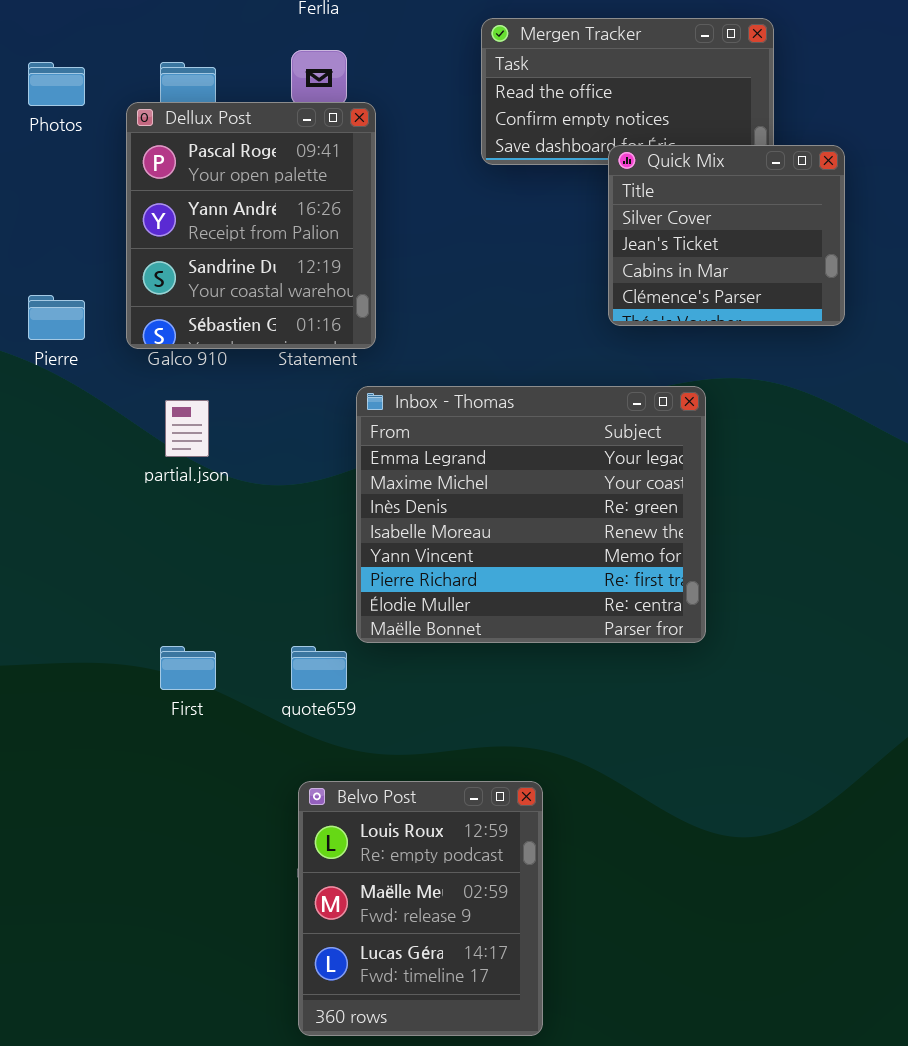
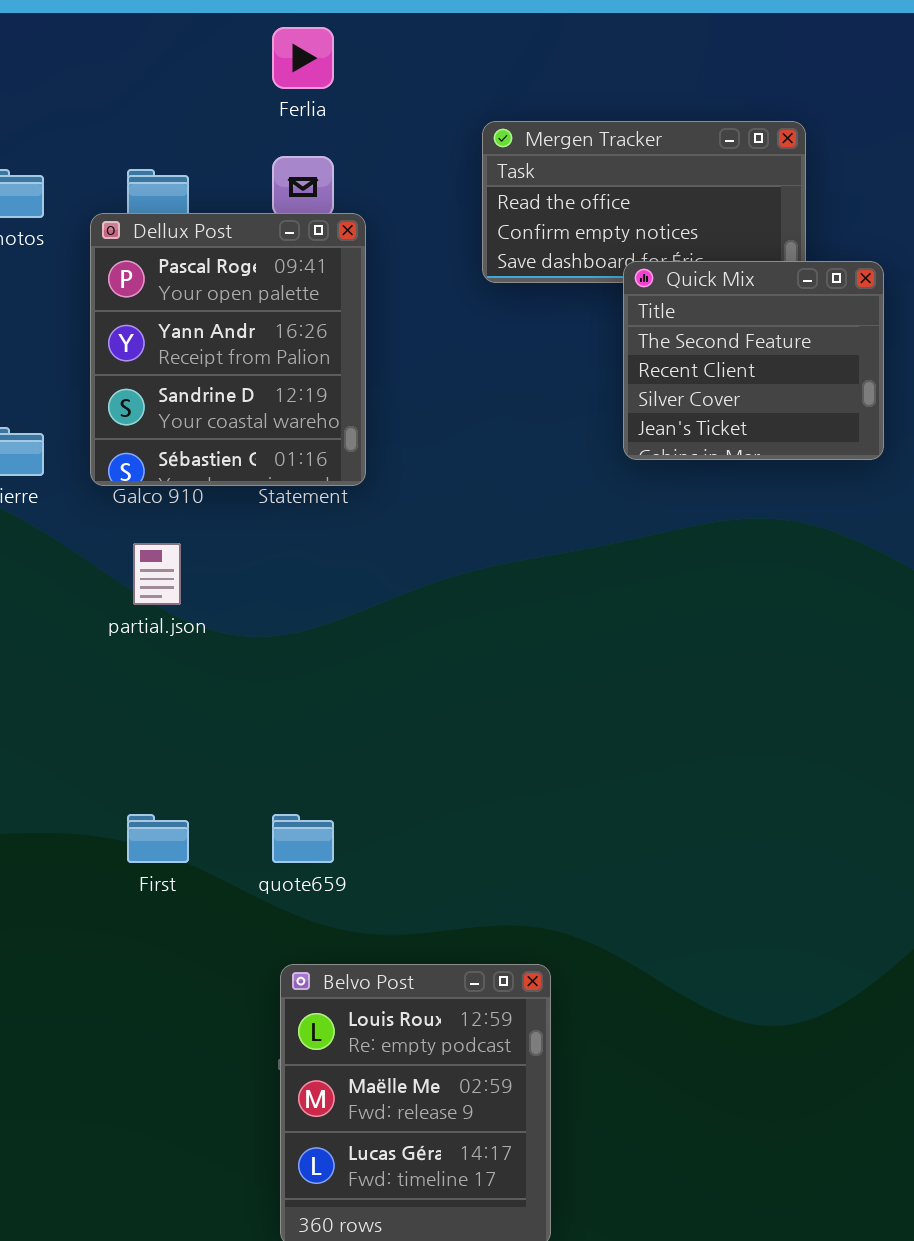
Quick Mix: [608,145,845,326] -> [623,261,884,460], scrolled up 2 rows
Inbox - Thomas: [356,386,706,643] -> none, closed

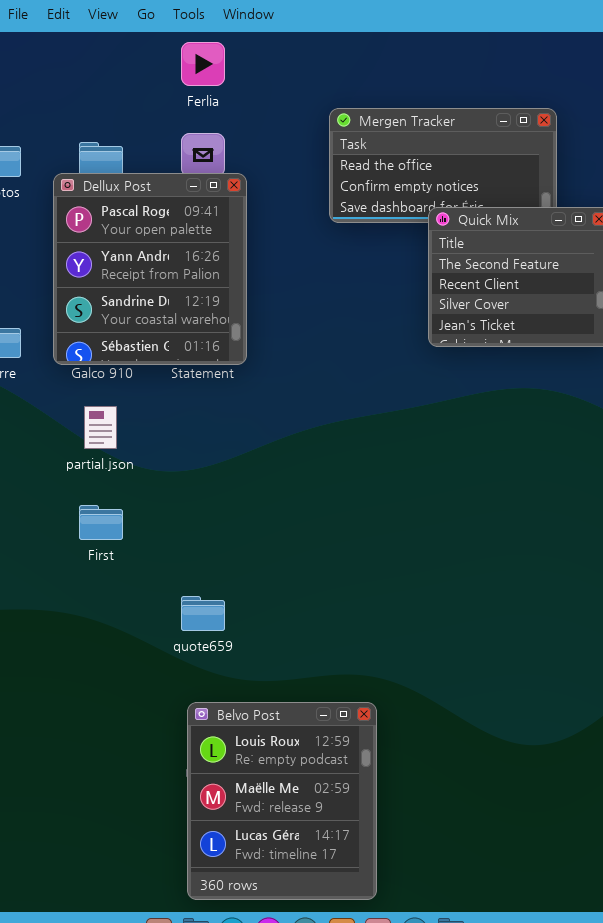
First: [127,814,189,863] -> [79,505,123,540], moved

